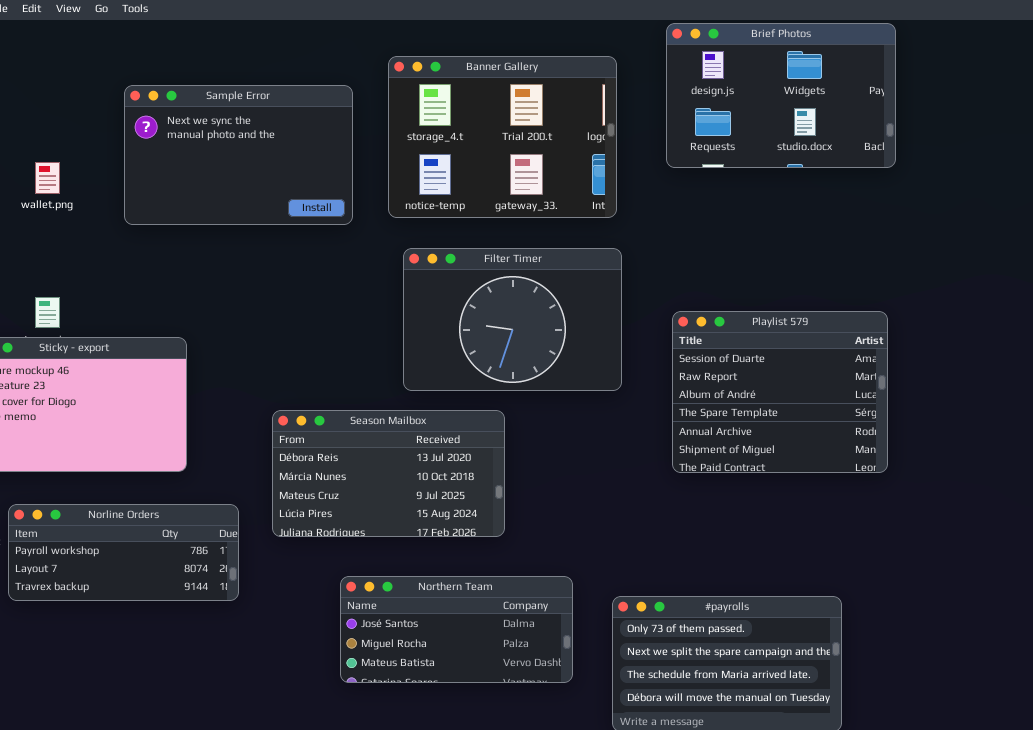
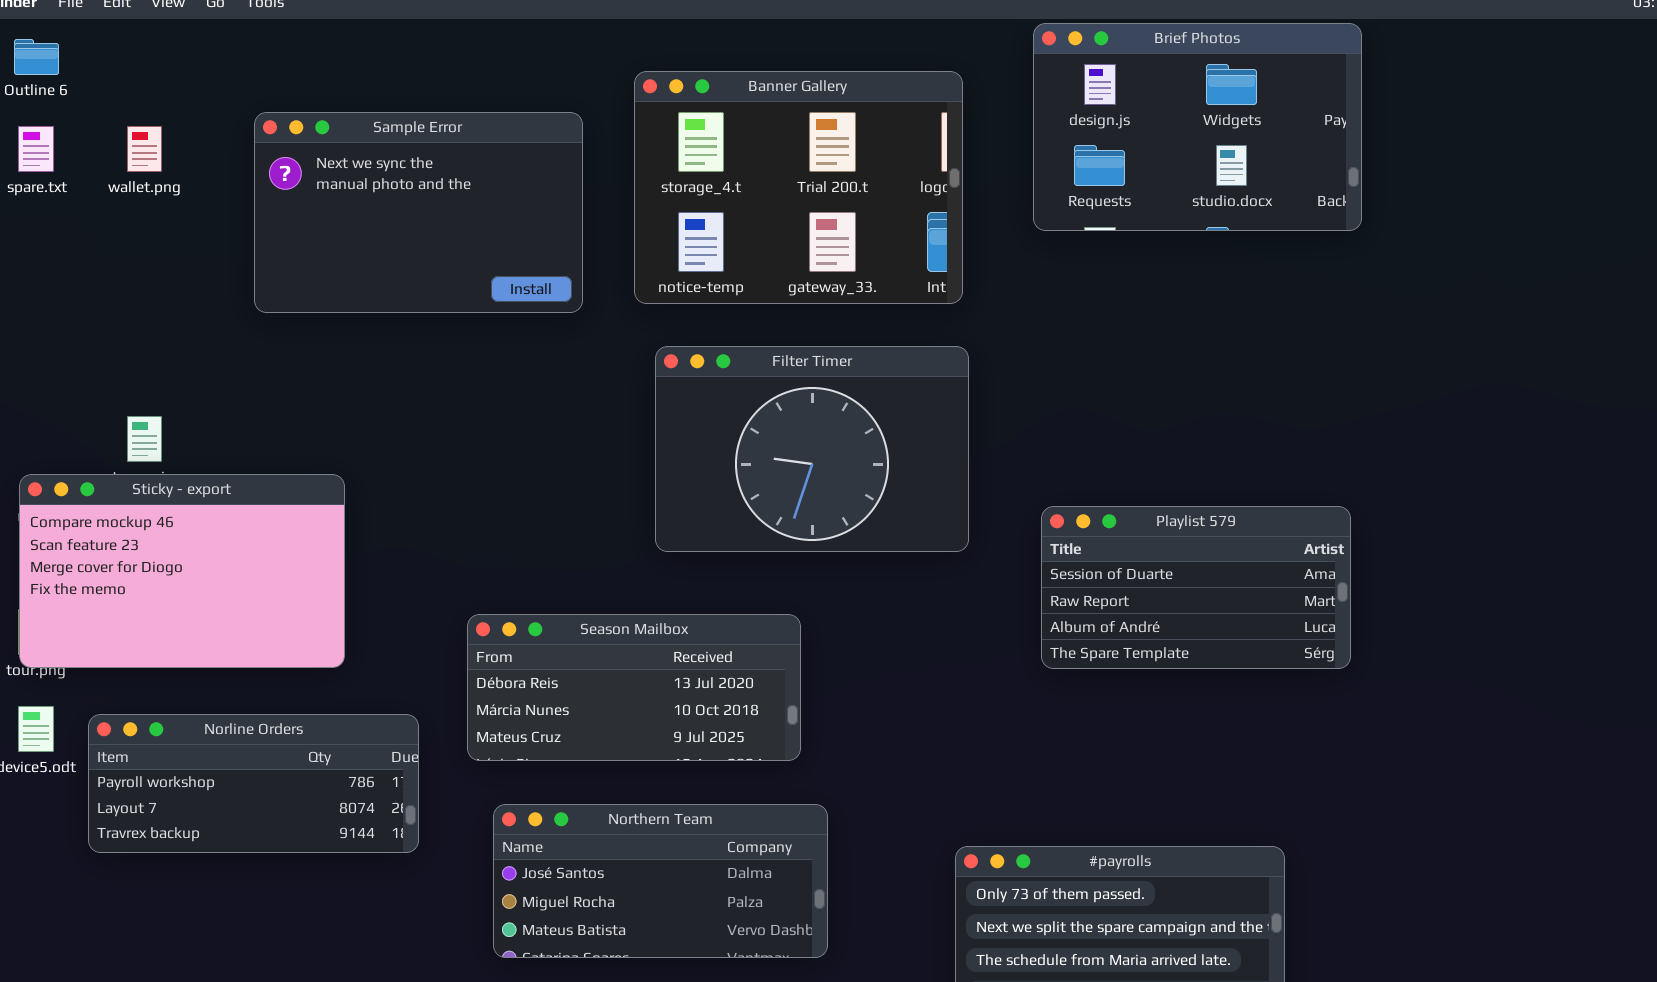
wallet.png: [35,162,60,194] -> [127,126,162,172], moved
Playlist 579: [672,311,888,473] -> [1041,506,1351,669], resized
Season Mailbox: [272,410,505,537] -> [467,614,801,761], resized
Northern Team: [340,576,573,683] -> [493,804,828,958], moved

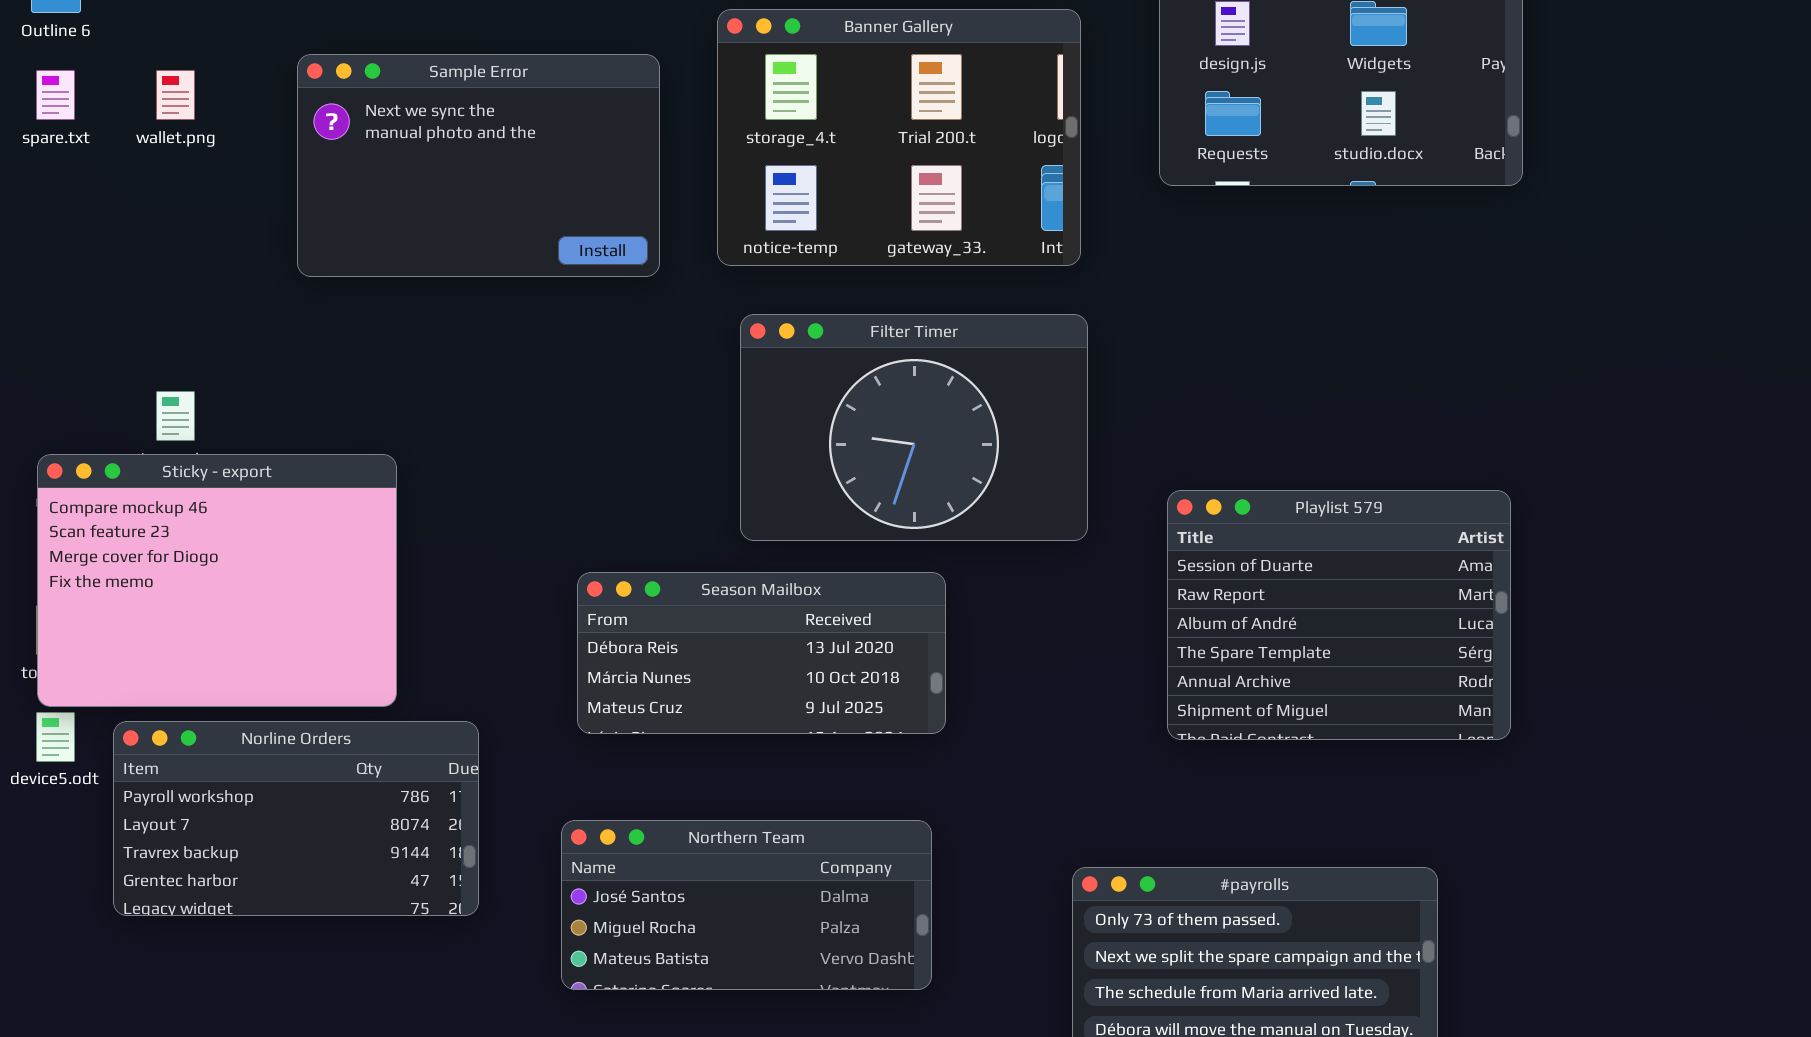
Sticky - export: [19,474,345,668] -> [37,454,397,707], resized
Playlist 579: [1041,506,1351,669] -> [1167,490,1511,740], resized
Season Mailbox: [467,614,801,761] -> [577,572,946,734], moved
Norline Orders: [88,714,419,853] -> [113,721,479,916], resized

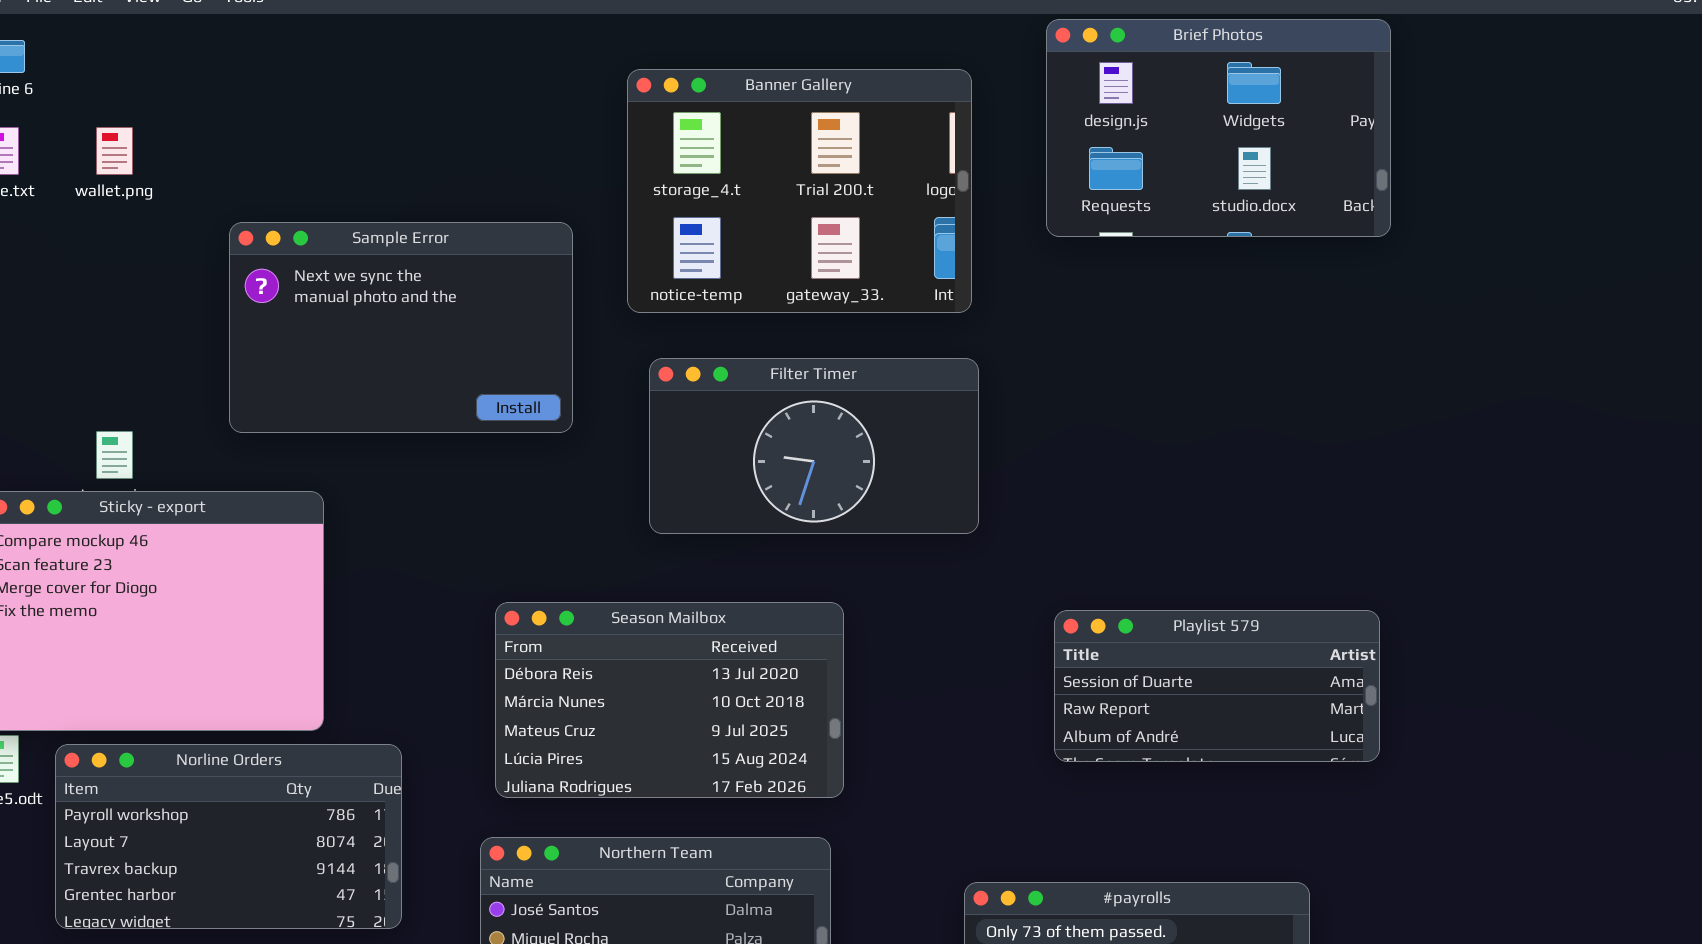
Sample Error: [297,54,660,277] -> [229,222,573,433], moved
Filter Timer: [740,314,1088,541] -> [649,358,979,534], resized
Playlist 579: [1167,490,1511,740] -> [1054,610,1380,762], resized
Season Mailbox: [577,572,946,734] -> [495,602,844,798], resized

